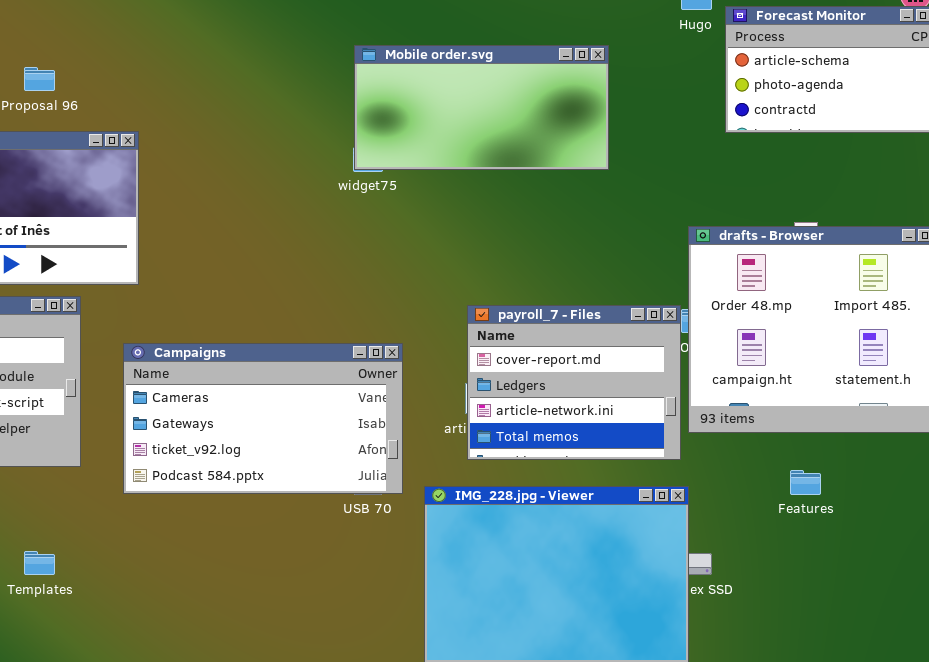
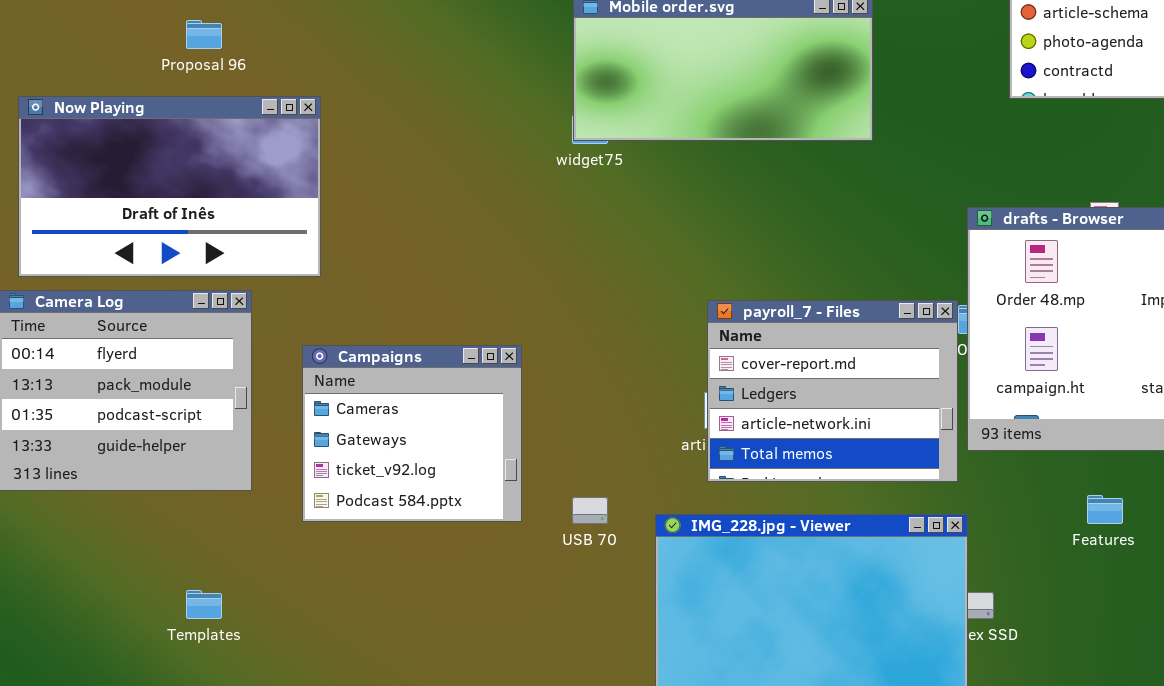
Campaigns: [123,343,403,494] -> [302,345,522,522], resized

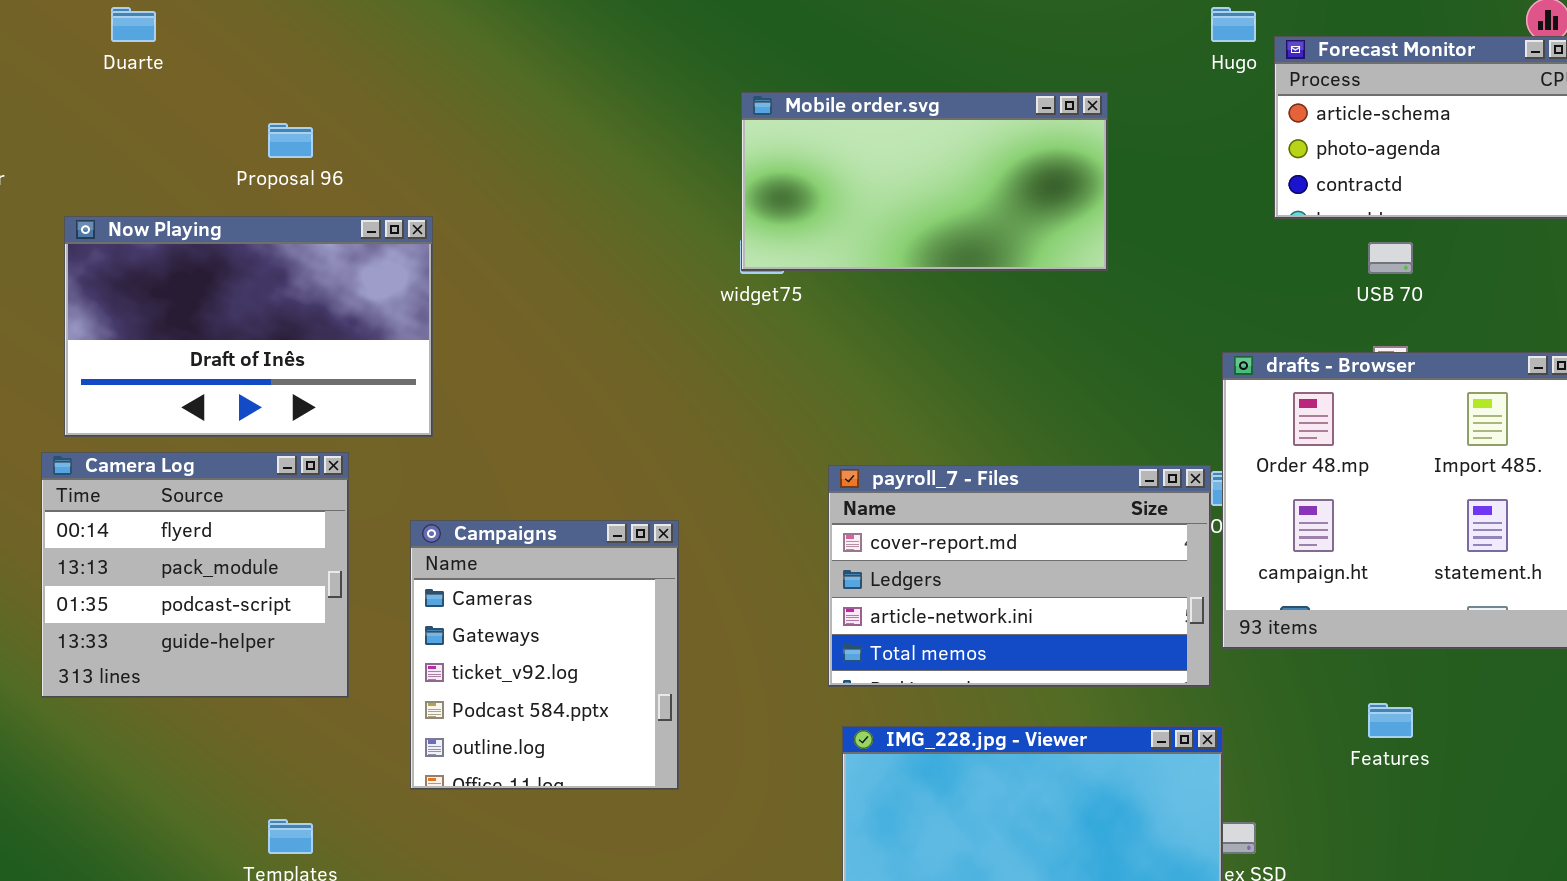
payroll_7 - Files: [707,300,958,482] -> [828,465,1211,687], resized
Campaigns: [302,345,522,522] -> [410,520,679,790], resized
USB 70: [572,497,608,524] -> [1368,242,1413,274], moved

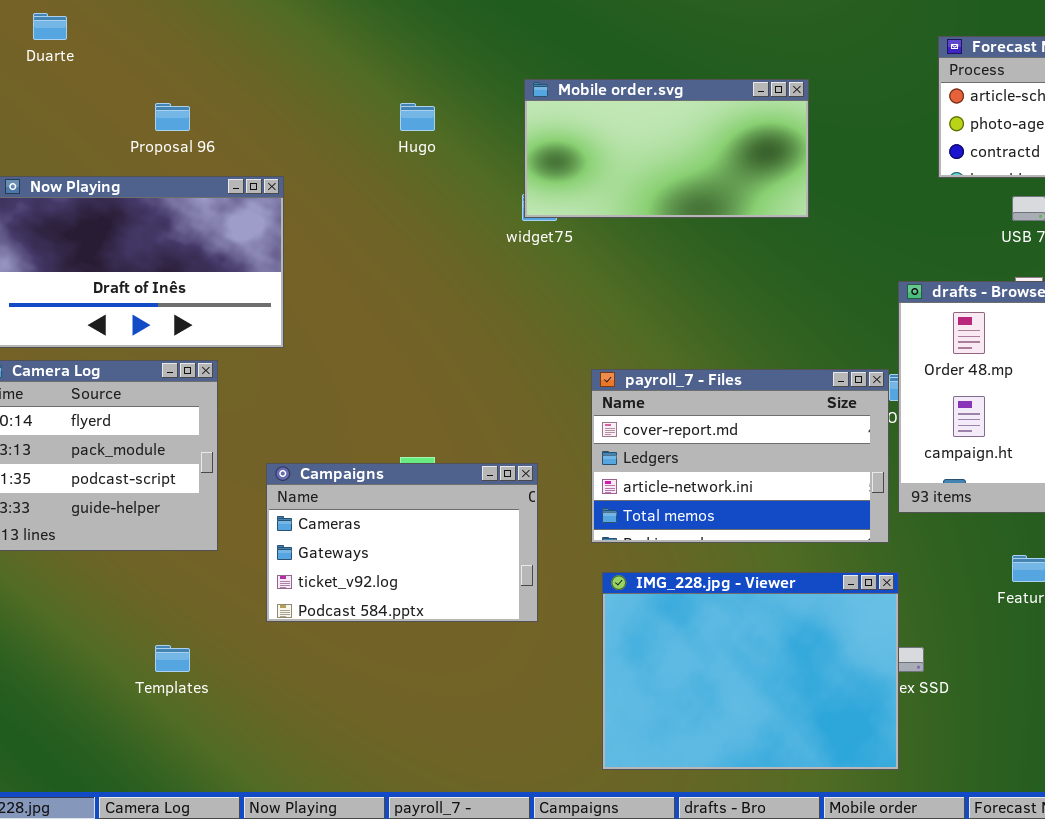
Hugo: [1211,7,1256,42] -> [400,103,435,131], moved
Campaigns: [410,520,679,790] -> [266,463,538,622], resized

